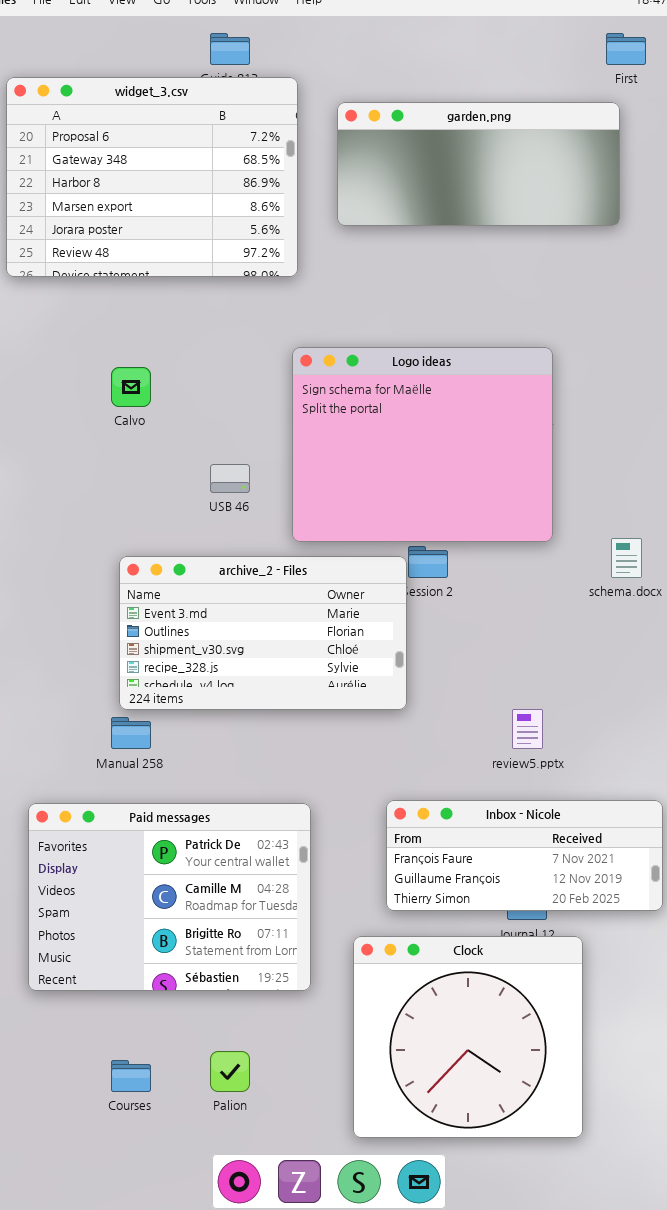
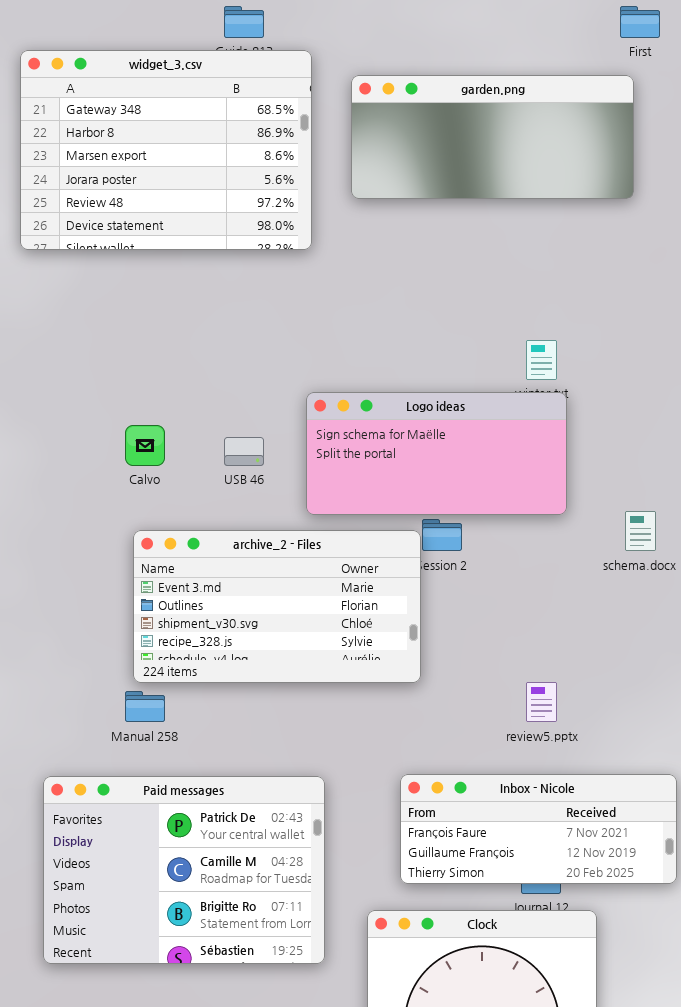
widget_3.csv: [6,77,298,277] -> [20,50,312,250], scrolled down 1 row
Logo ideas: [292,347,553,542] -> [306,392,567,515], resized
Calvo: [111,367,151,407] -> [125,425,165,466], moved

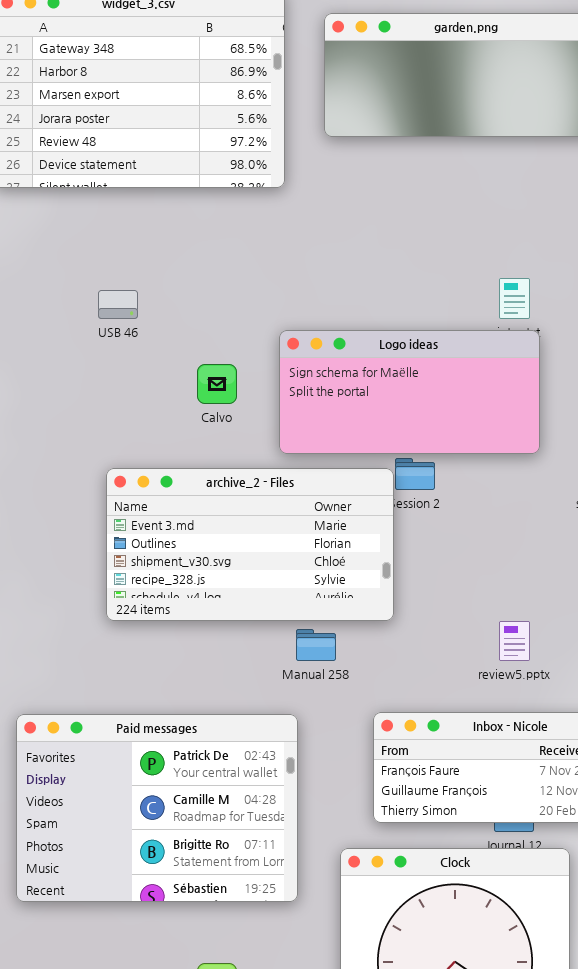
Calvo: [125,425,165,466] -> [197,364,237,404], moved
USB 46: [224,437,264,466] -> [98,290,138,319], moved
Manual 258: [125,691,165,722] -> [296,629,336,661], moved

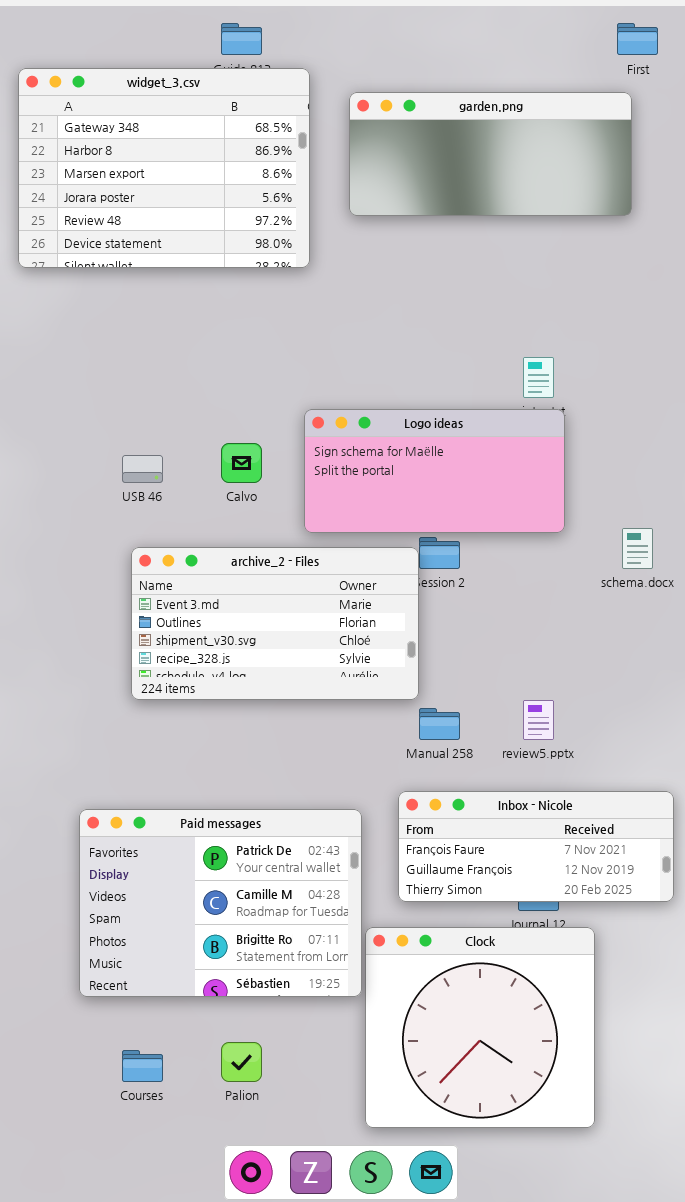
USB 46: [98,290,138,319] -> [122,455,163,483], moved
Manual 258: [296,629,336,661] -> [419,708,460,740], moved
Paid messages: [16,714,298,902] -> [79,809,362,997], moved

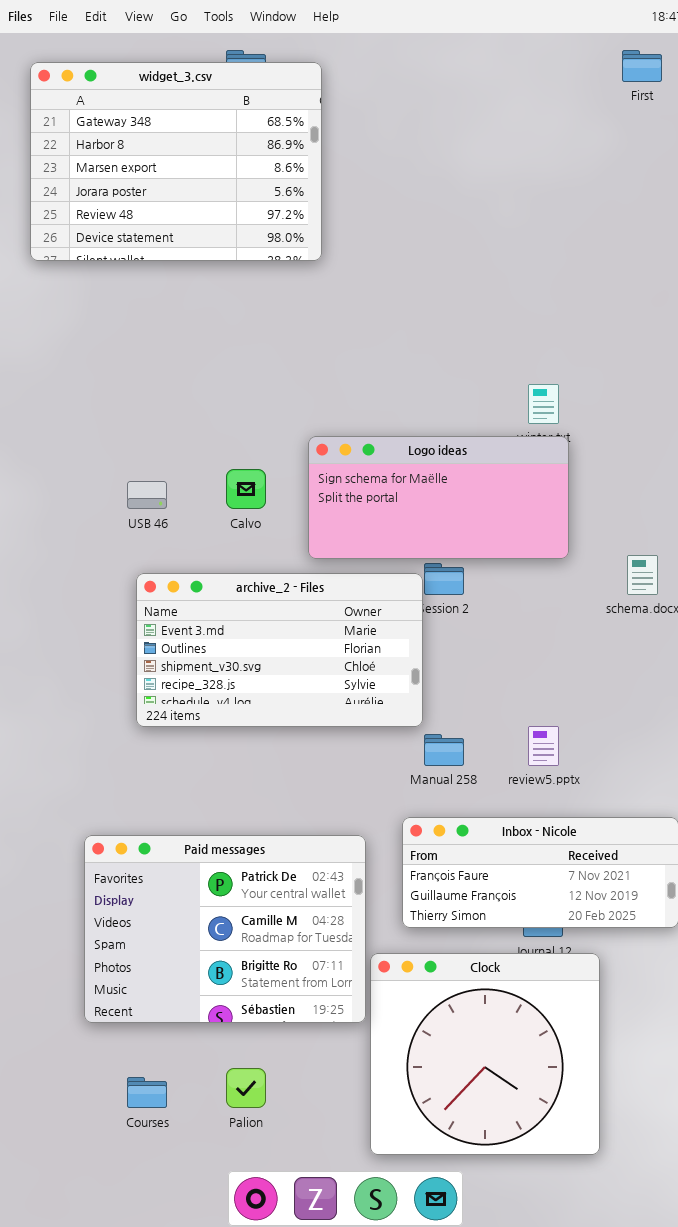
widget_3.csv: [18,68,310,268] -> [30,62,322,261], moved
garden.png: [349,92,632,216] -> none, closed

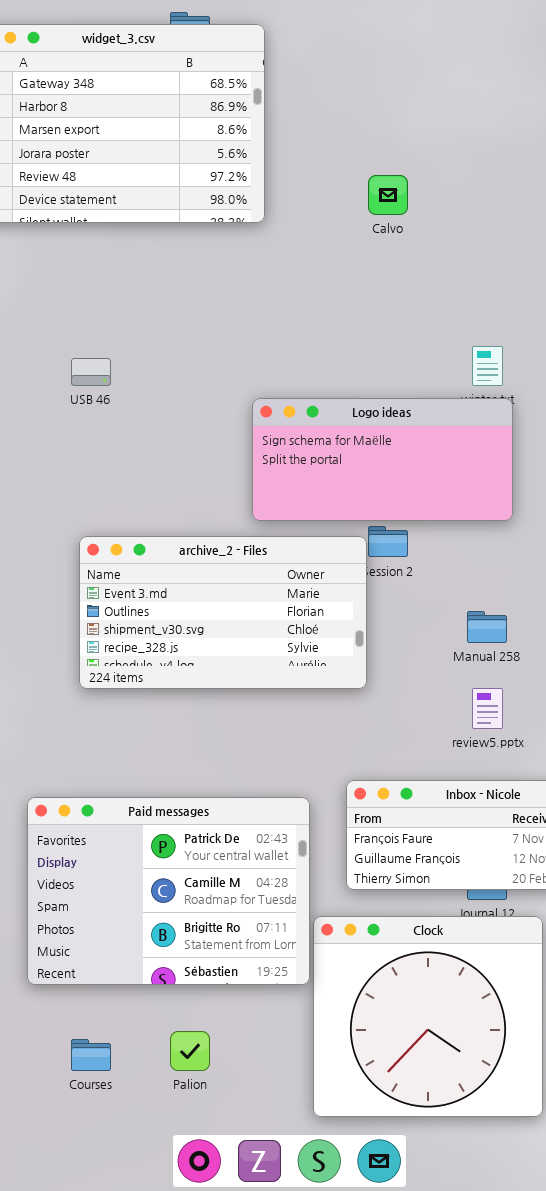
Calvo: [226,469,266,509] -> [368,175,408,215], moved
USB 46: [127,481,167,509] -> [71,358,111,386], moved
Manual 258: [424,734,464,766] -> [467,611,507,643], moved

